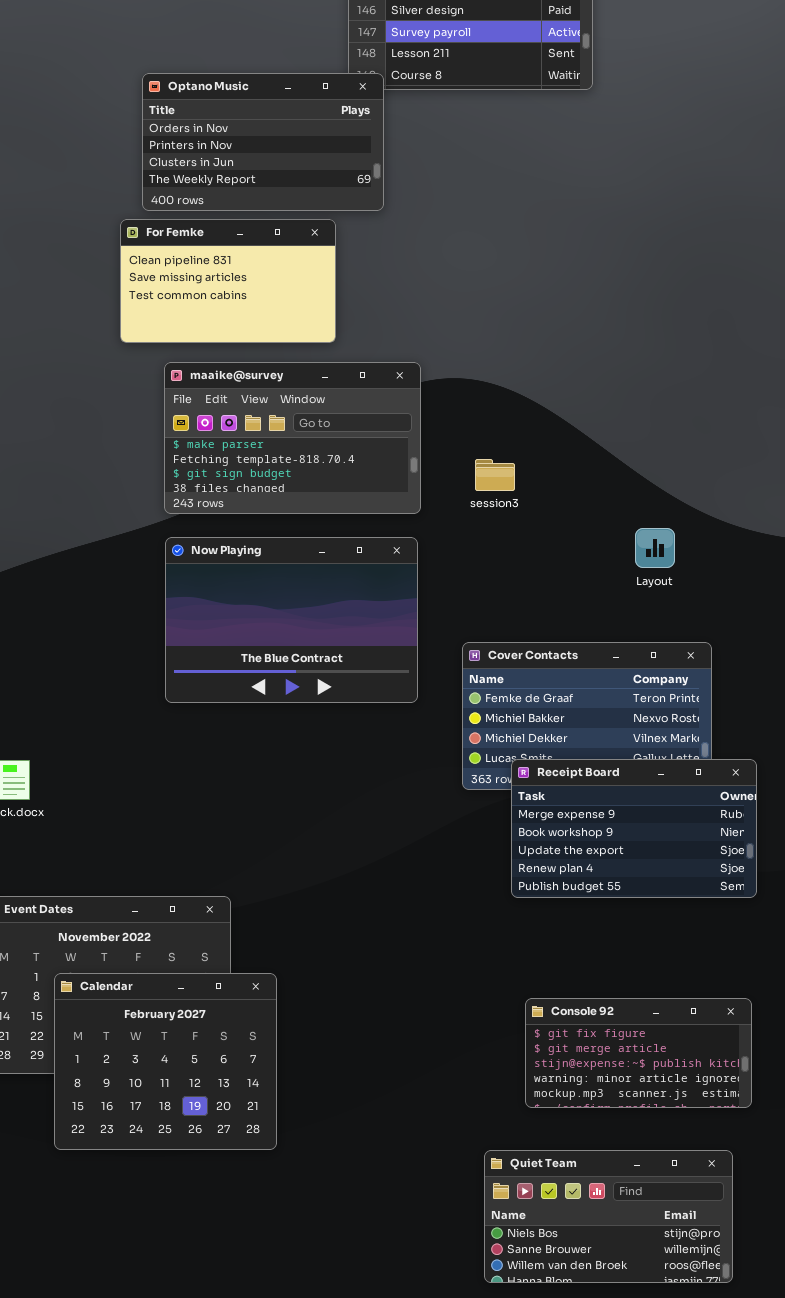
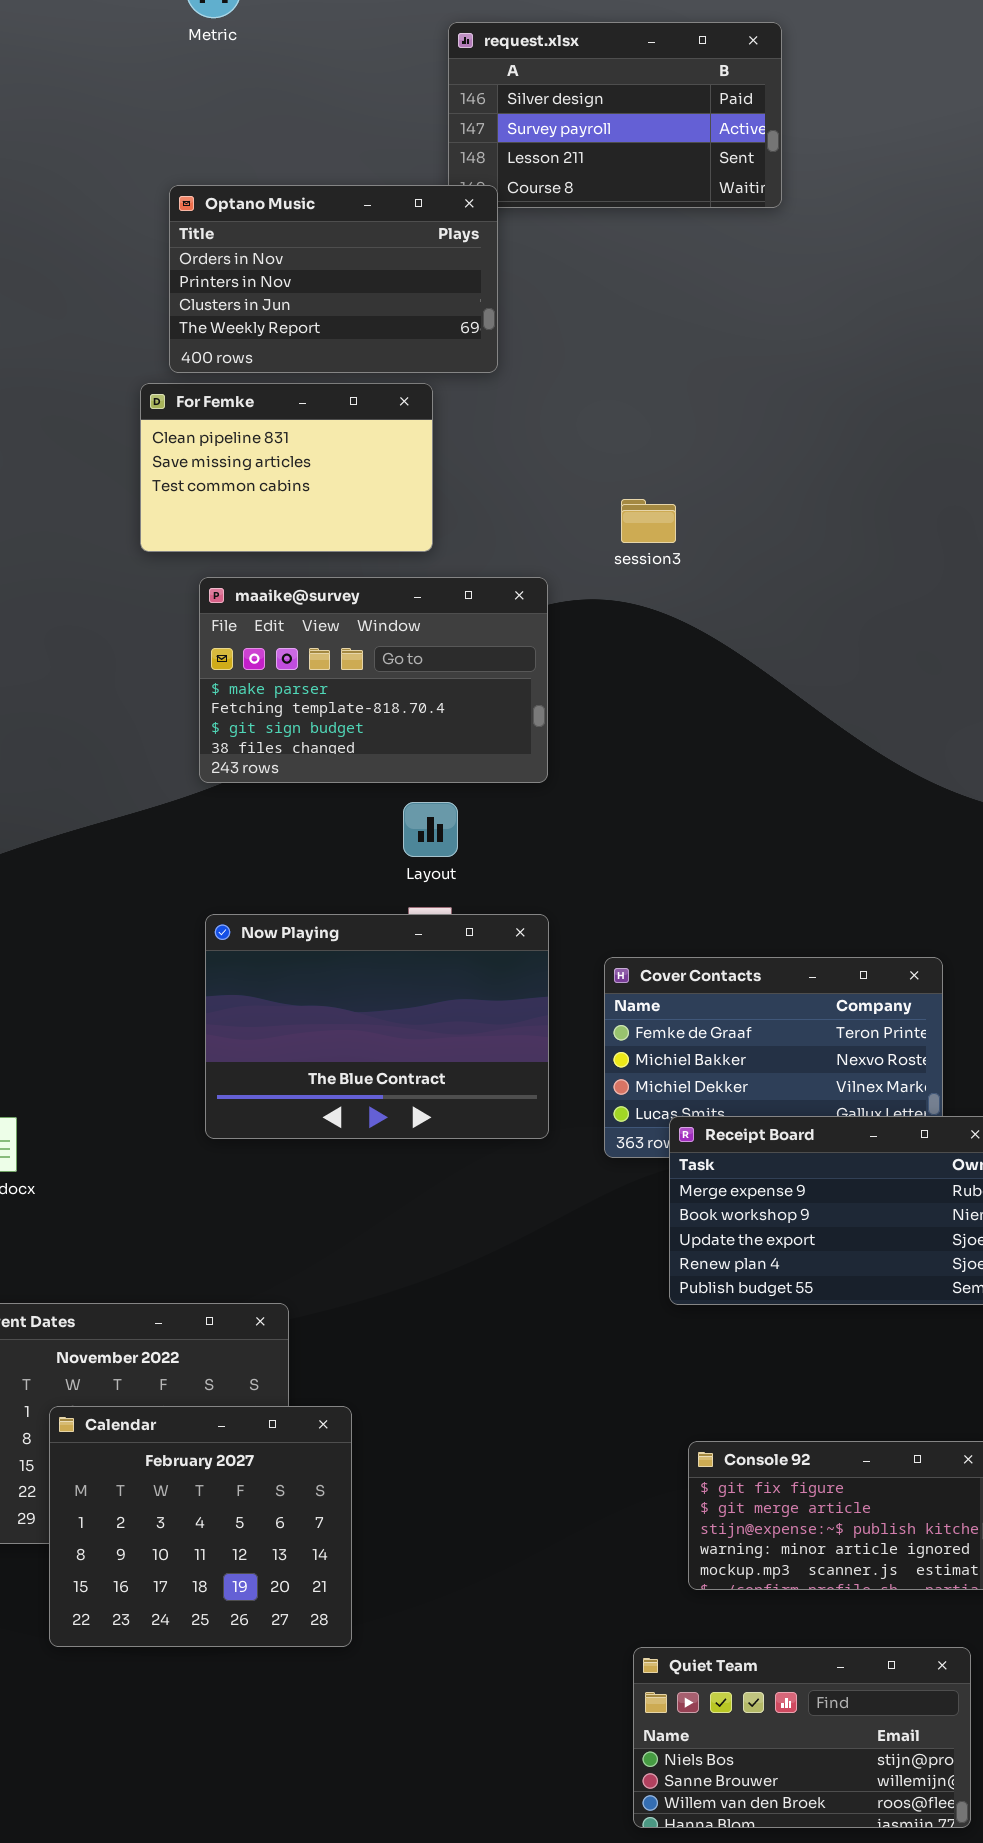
session3: [475,459,515,491] -> [621,499,676,543], moved
Layout: [635,528,675,568] -> [403,802,458,857], moved
Now Playing: [165,537,418,703] -> [205,914,549,1139], moved

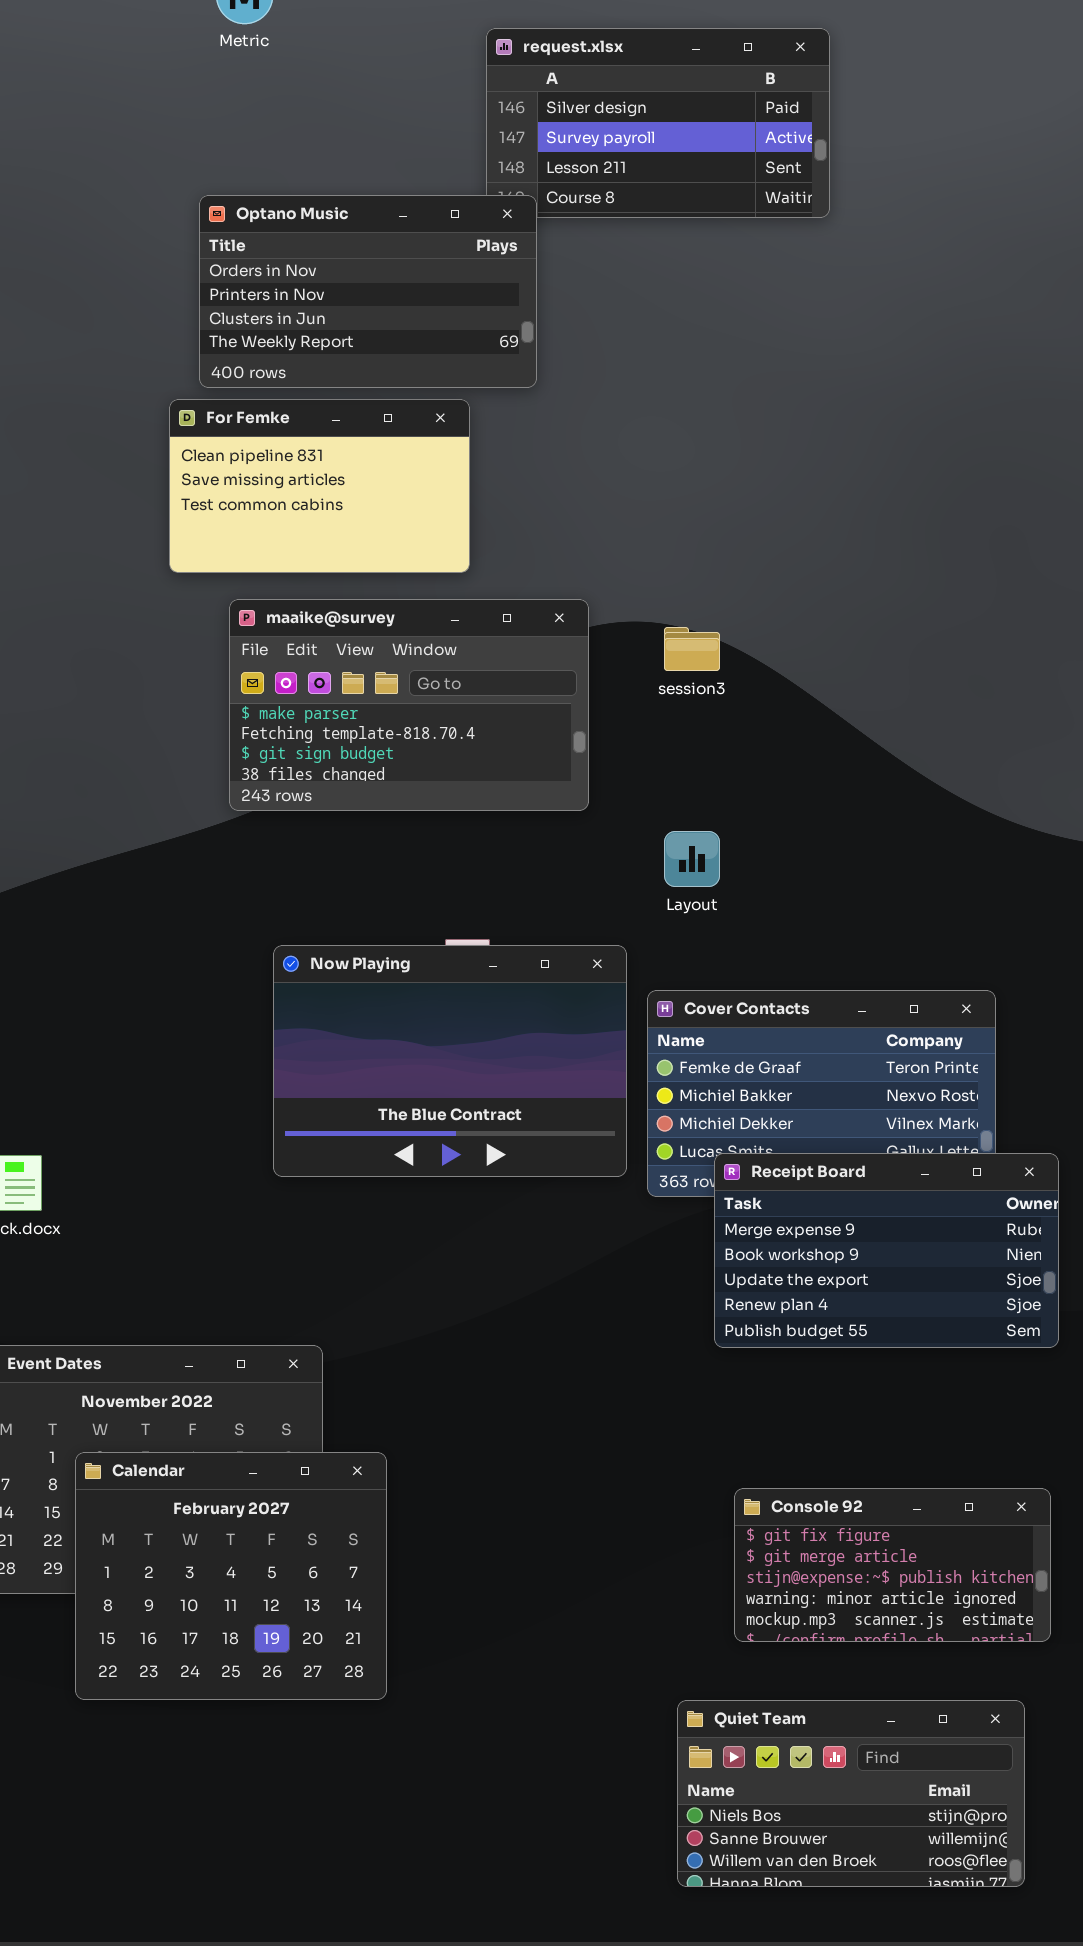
session3: [621,499,676,543] -> [664,627,720,671], moved
Layout: [403,802,458,857] -> [664,831,720,887], moved
Now Playing: [205,914,549,1139] -> [273,945,627,1177], moved

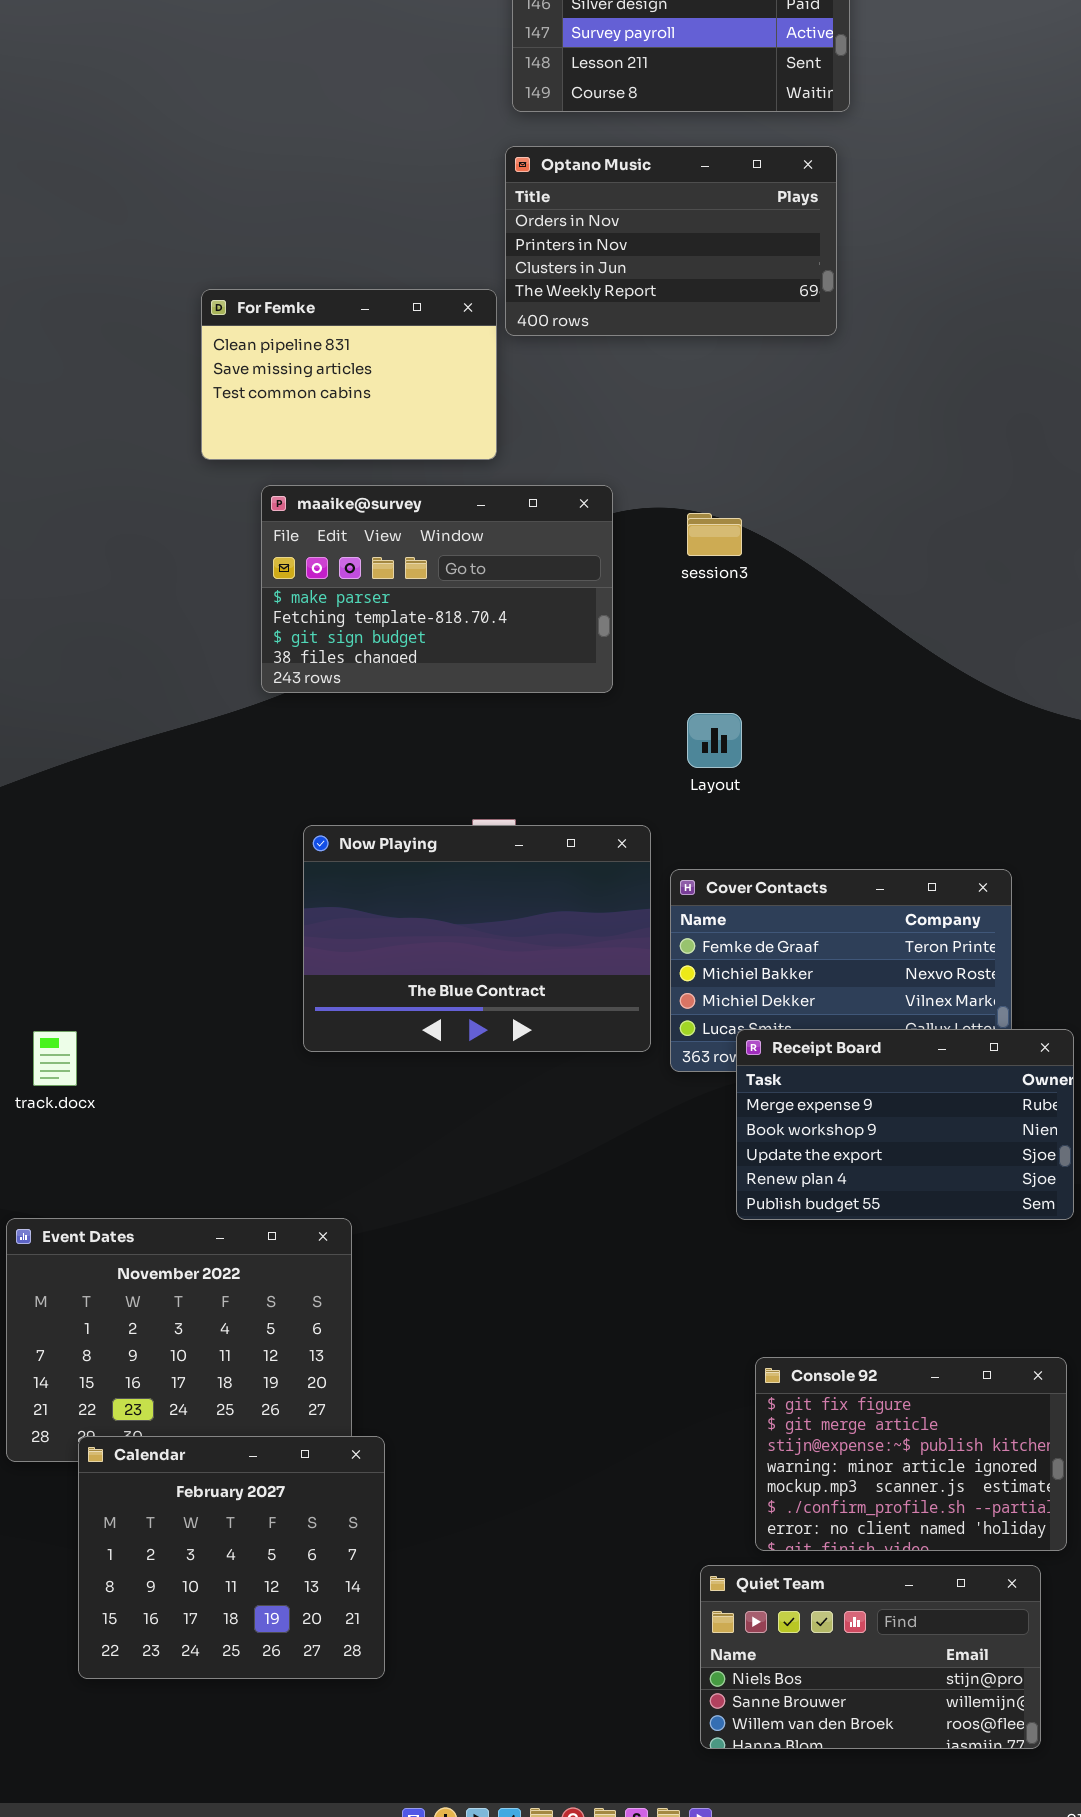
Optano Music: [199,195,537,388] -> [505,146,837,336], moved
Calendar: [75,1452,387,1700] -> [78,1436,385,1679], moved
Console 92: [734,1488,1051,1642] -> [755,1357,1067,1551], resized

